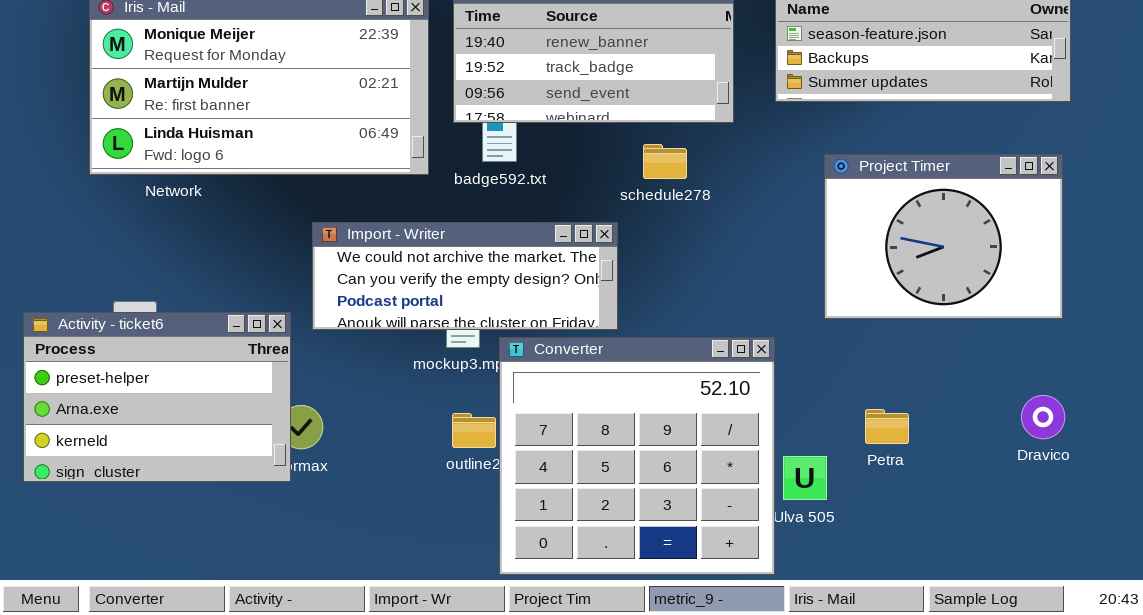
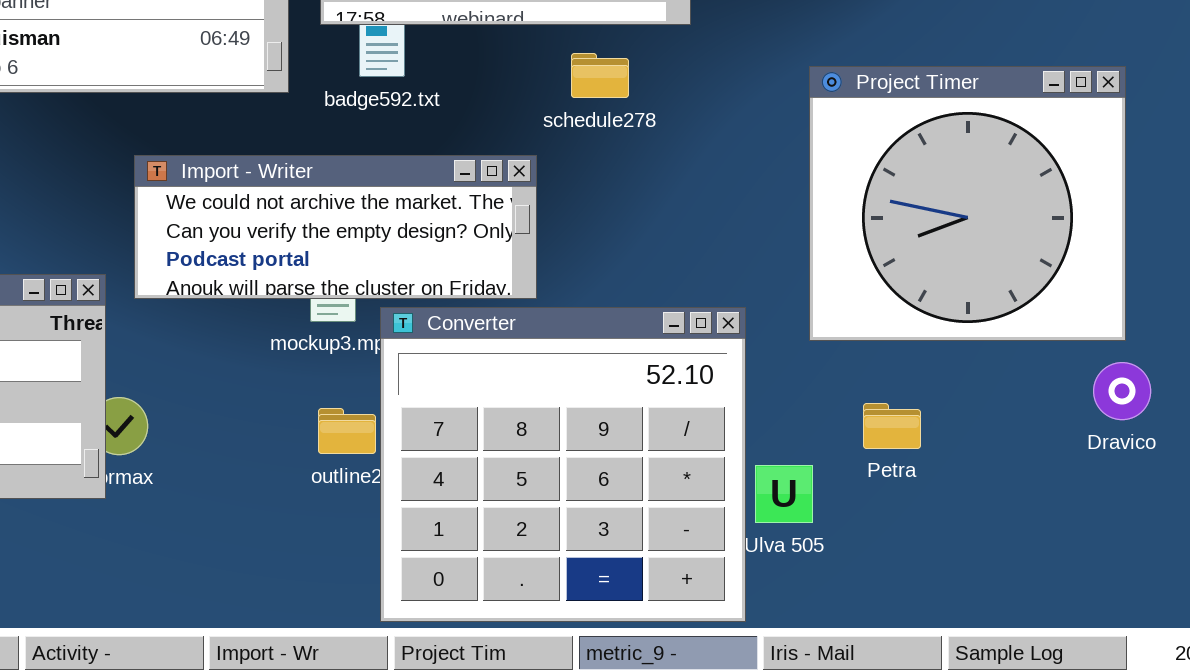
Project Timer: [824,154,1063,319] -> [809,66,1126,341], resized
Dravico: [1021,395,1065,439] -> [1093,362,1151,420], moved

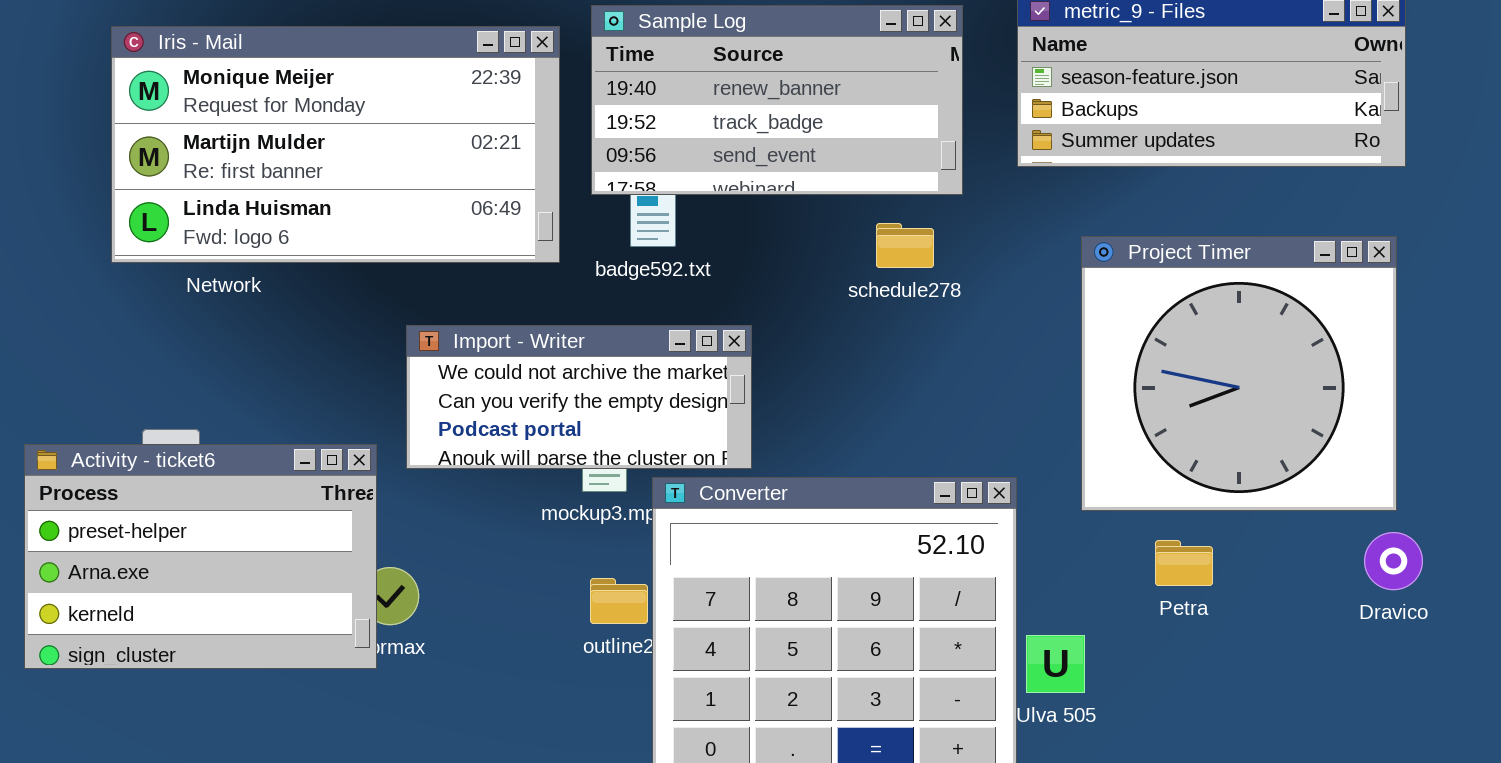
schedule278: [571,53,629,98] -> [876,223,934,268], moved
Import - Writer: [134,155,537,299] -> [406,325,752,469], resized
Petra: [863,403,921,449] -> [1155,540,1213,586], moved

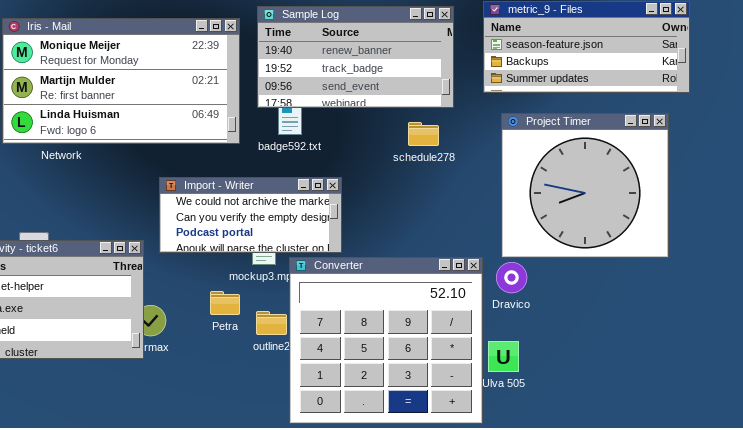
Project Timer: [1081,236,1397,511] -> [501,113,669,258], moved
Dravico: [1364,532,1423,590] -> [496,262,527,293], moved
Petra: [1155,540,1213,586] -> [210,291,240,315], moved

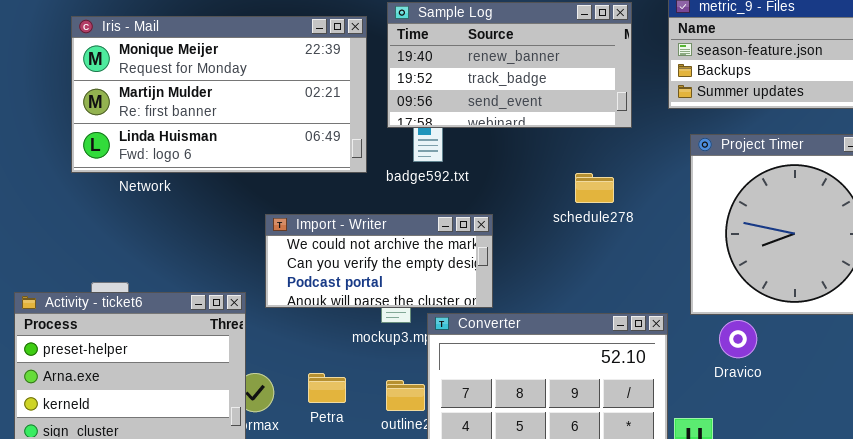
schedule278: [408,122,439,146] -> [575,173,614,203], moved
Dravico: [496,262,527,293] -> [719,320,757,358], moved
Petra: [210,291,240,315] -> [308,373,346,403], moved

